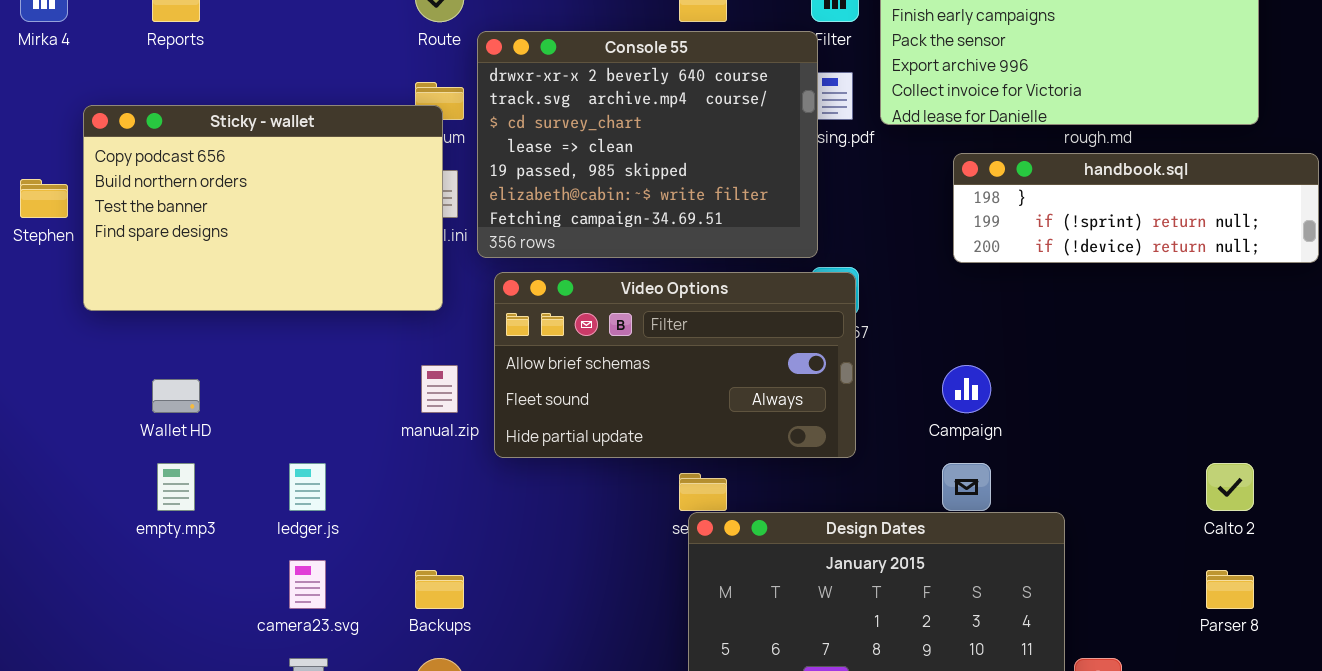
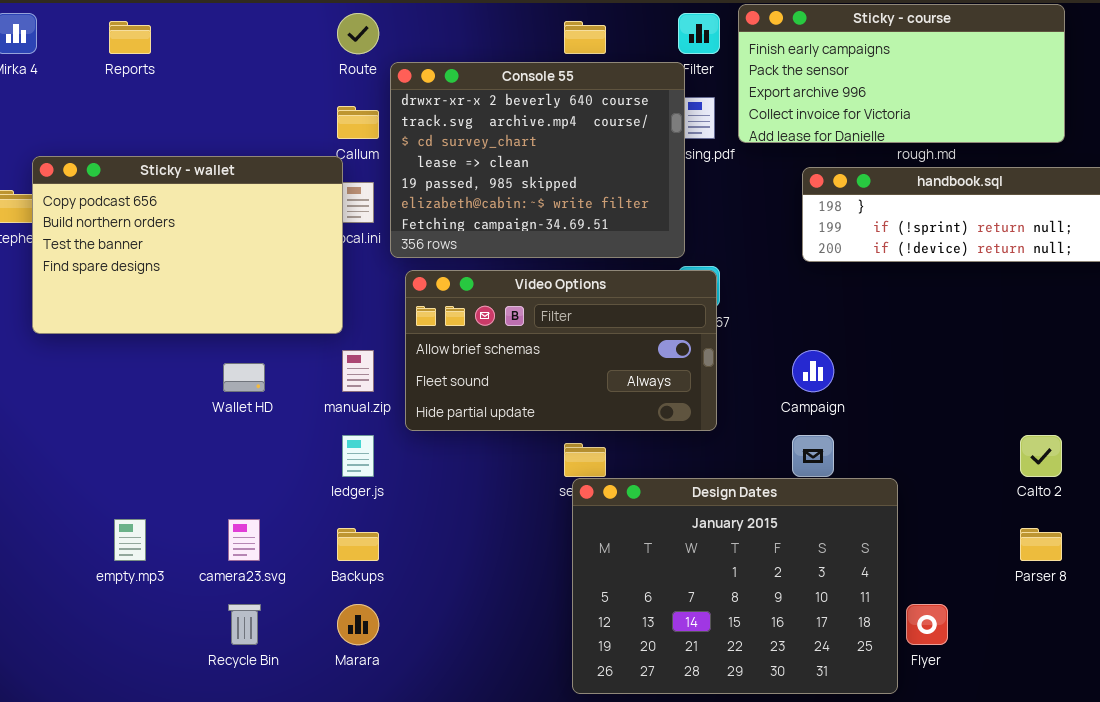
Sticky - wallet: [83,105,443,311] -> [32,156,343,334], moved
Wallet HD: [152,379,200,413] -> [223,363,265,392], moved
empty.mp3: [157,463,195,511] -> [114,519,146,561], moved
ledger.js: [289,463,326,511] -> [342,435,374,477], moved

